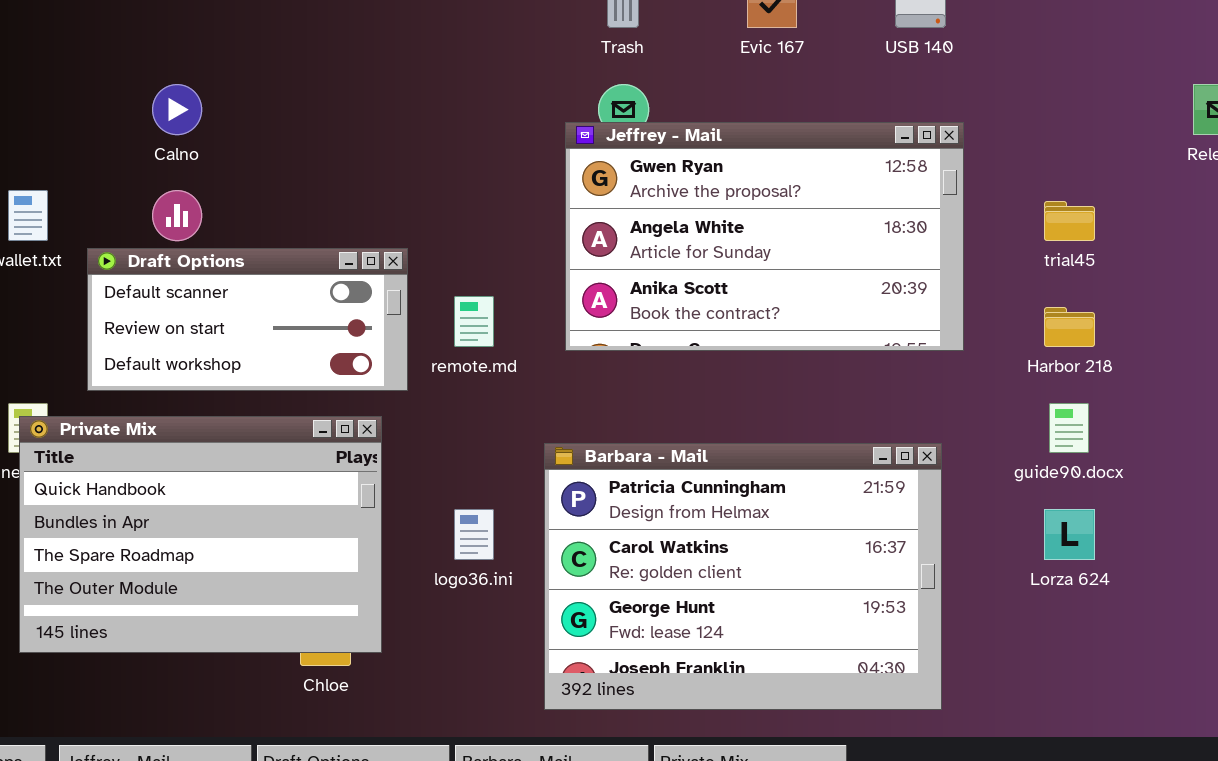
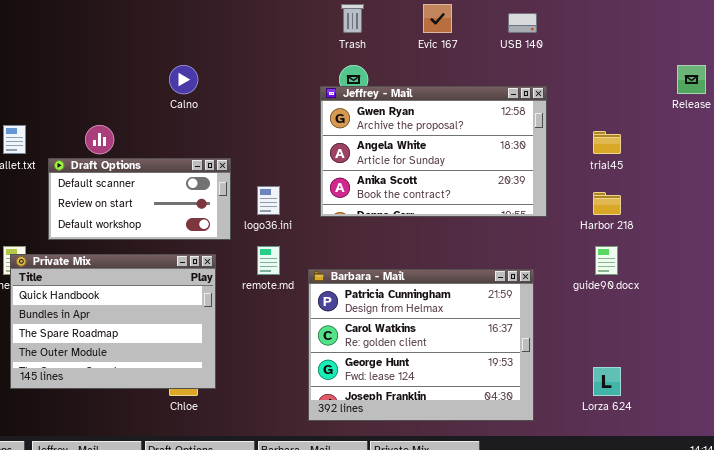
Calno: [152,84,202,135] -> [169,65,198,94], moved
remote.md: [454,296,494,347] -> [257,246,280,275], moved
logo36.ini: [454,509,494,560] -> [257,186,280,215], moved
Lorza 624: [1044,509,1095,560] -> [593,367,621,396], moved

